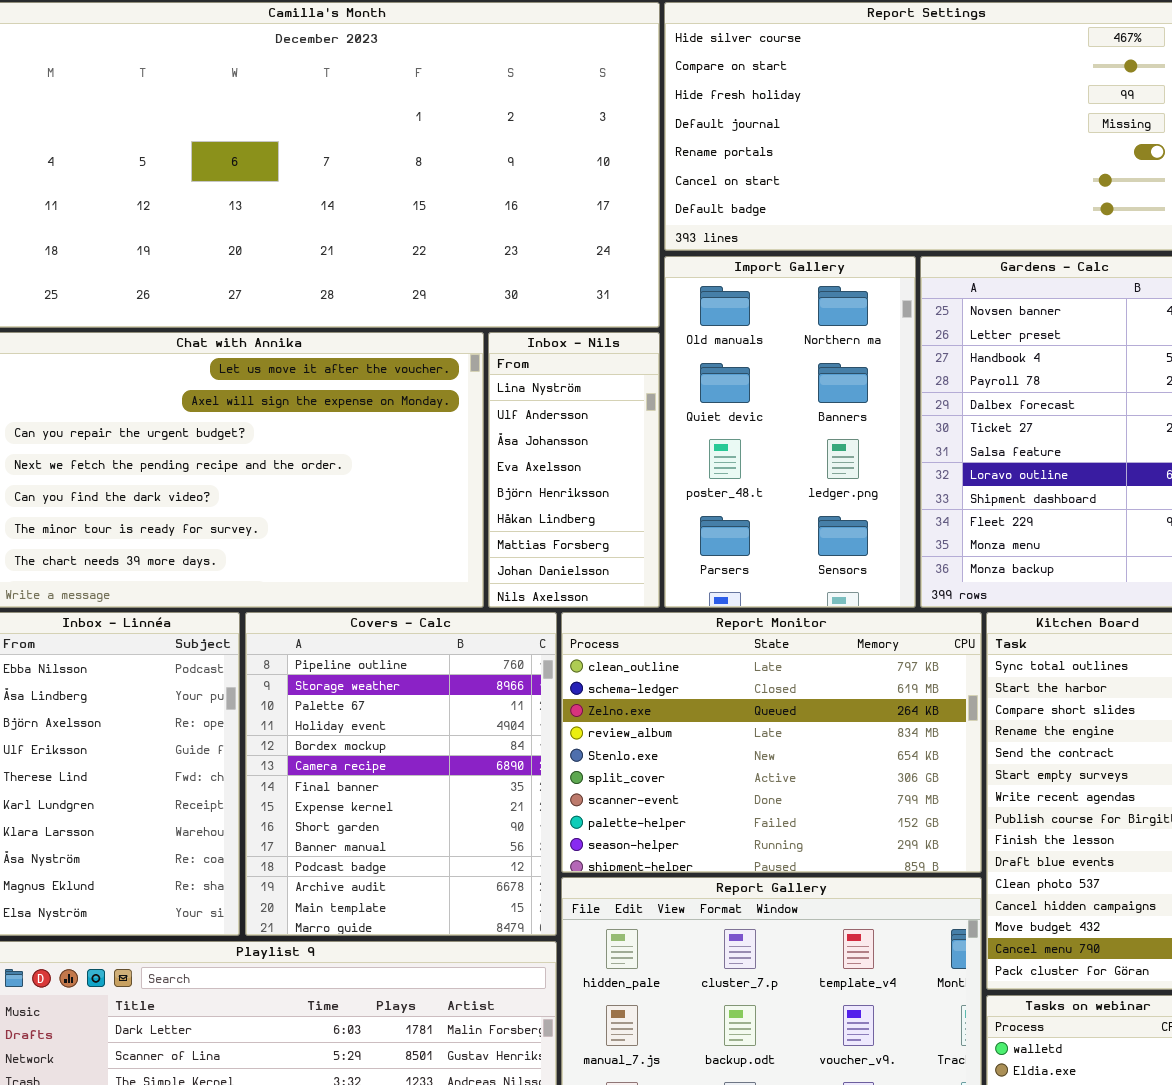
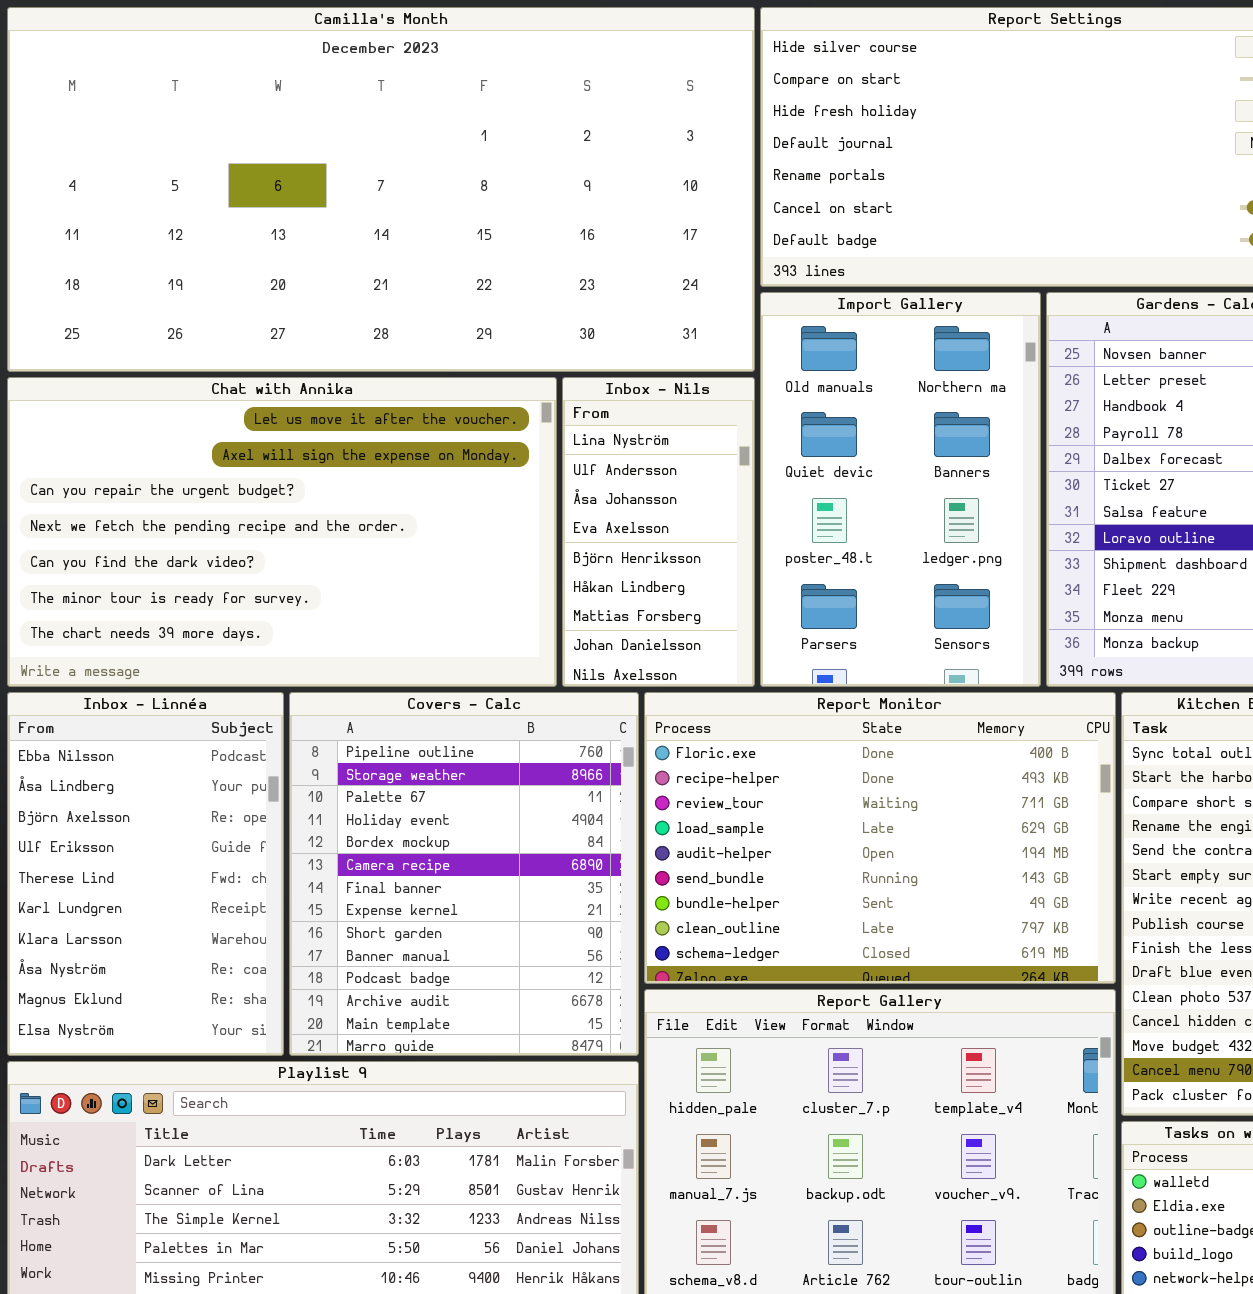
Report Monitor: [561,612,982,873] -> [644,692,1116,984], scrolled up 7 rows

